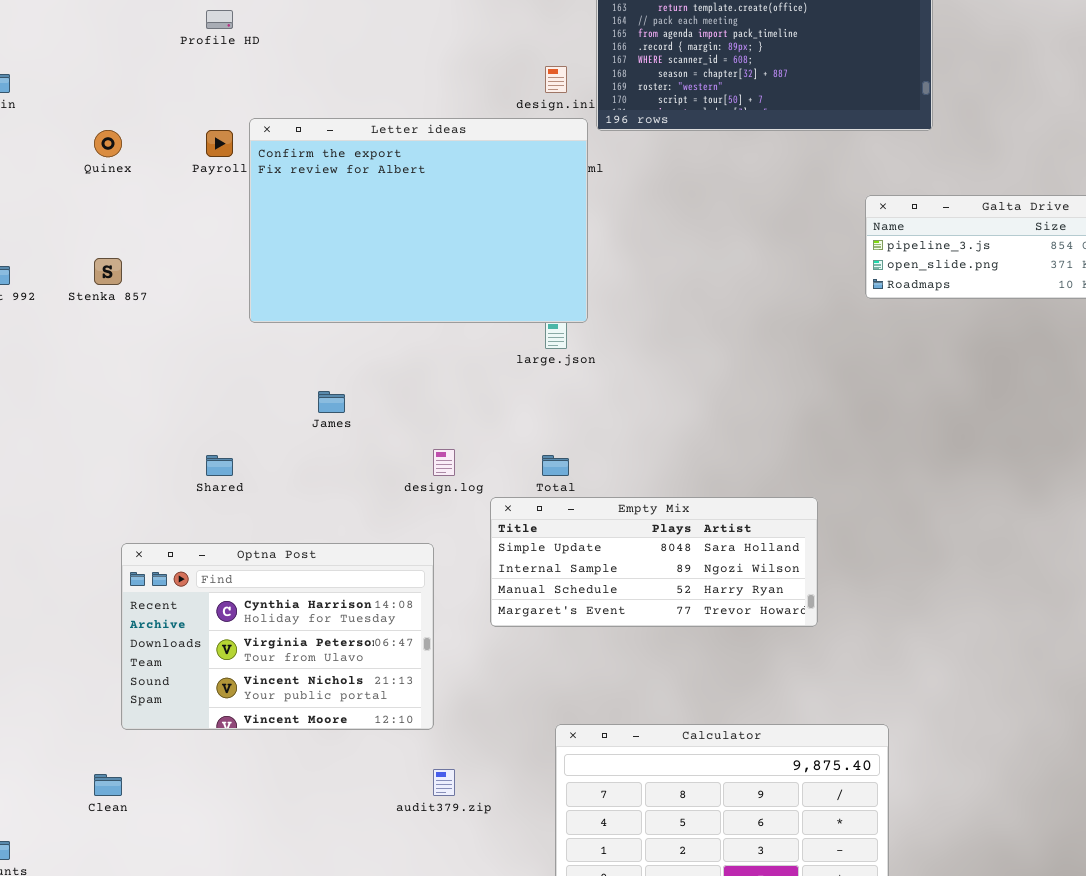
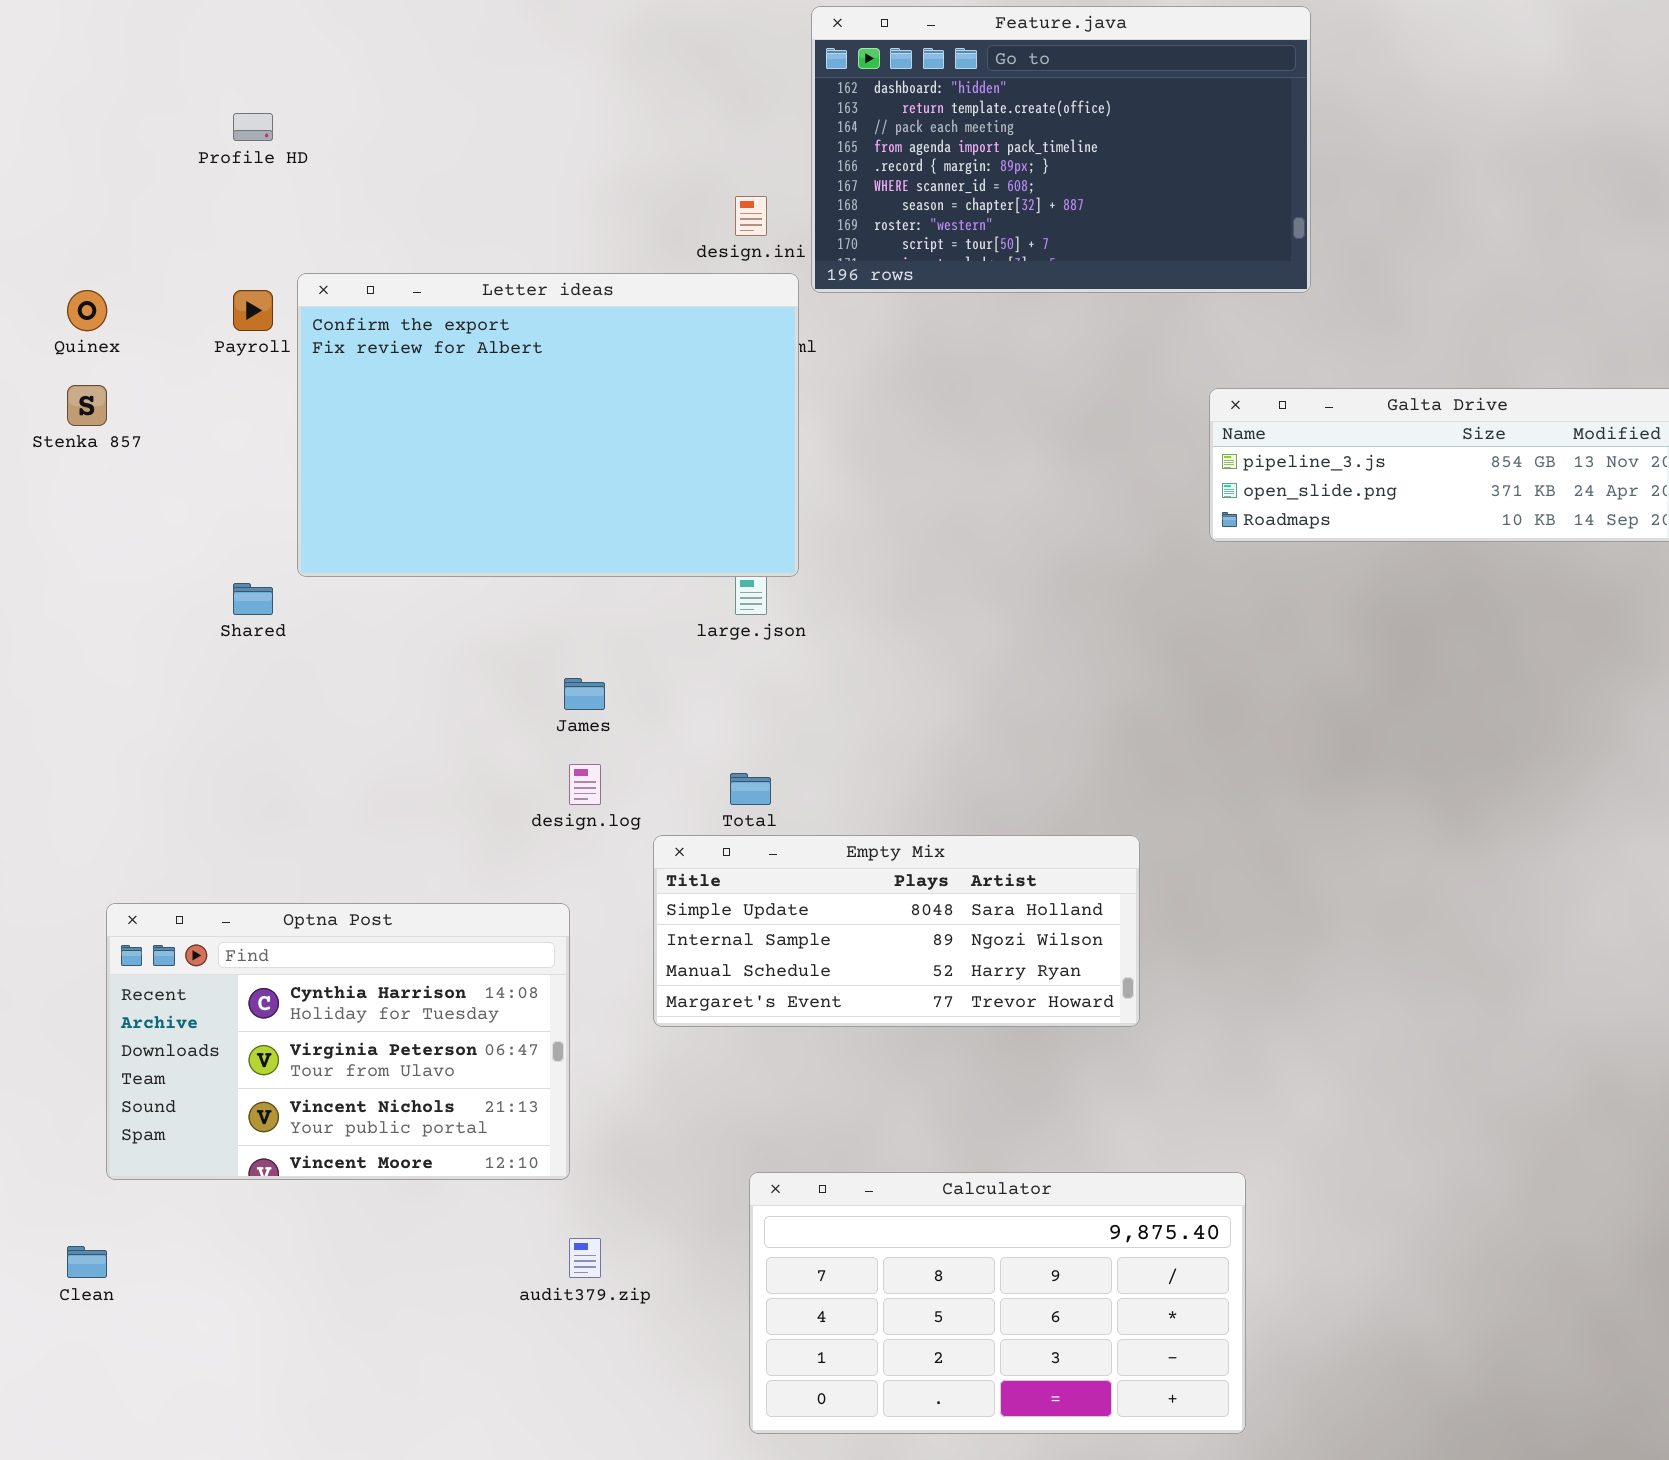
Stenka 857: [94,258,122,285] -> [67,385,107,426], moved
James: [318,391,345,413] -> [564,678,605,710], moved
Shared: [206,455,233,476] -> [233,583,273,615], moved

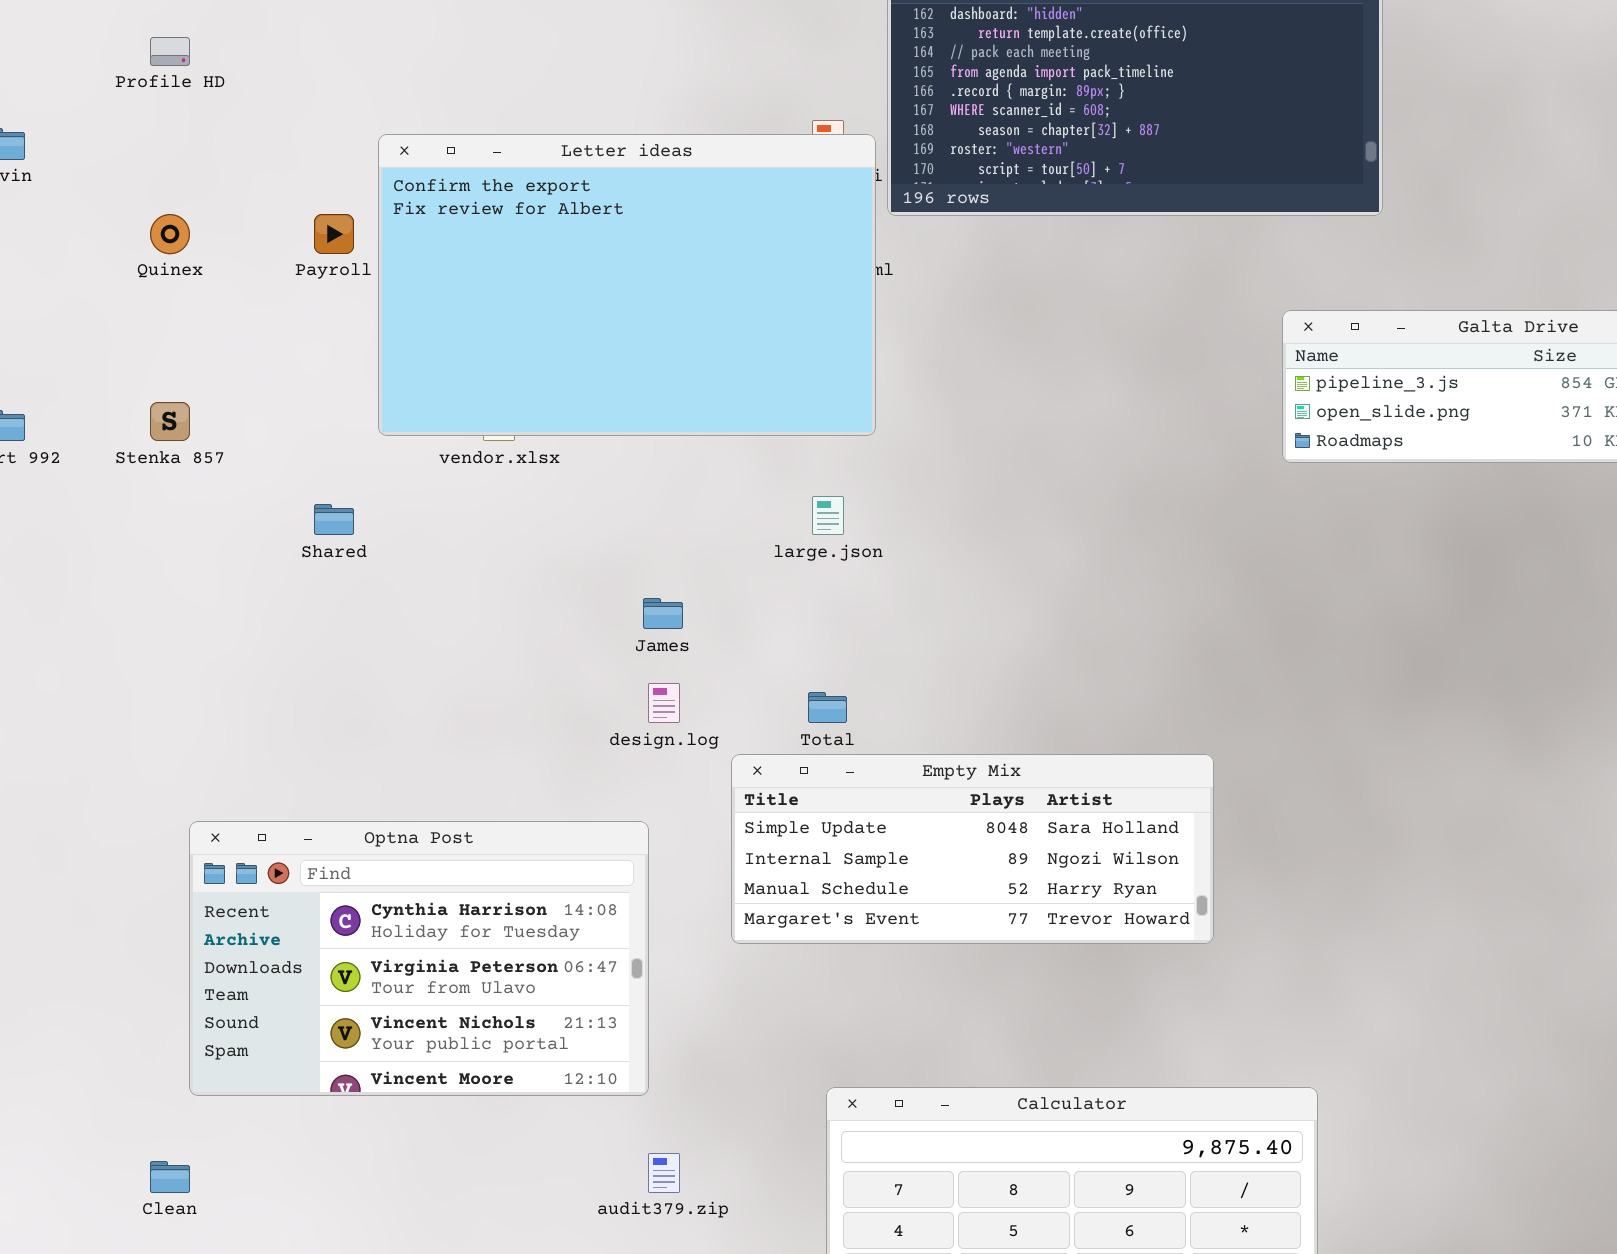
Profile HD: [233,113,273,141] -> [150,37,190,66], moved
Letter ideas: [297,273,799,577] -> [378,134,876,436], moved
Stenka 857: [67,385,107,426] -> [150,402,190,441], moved

